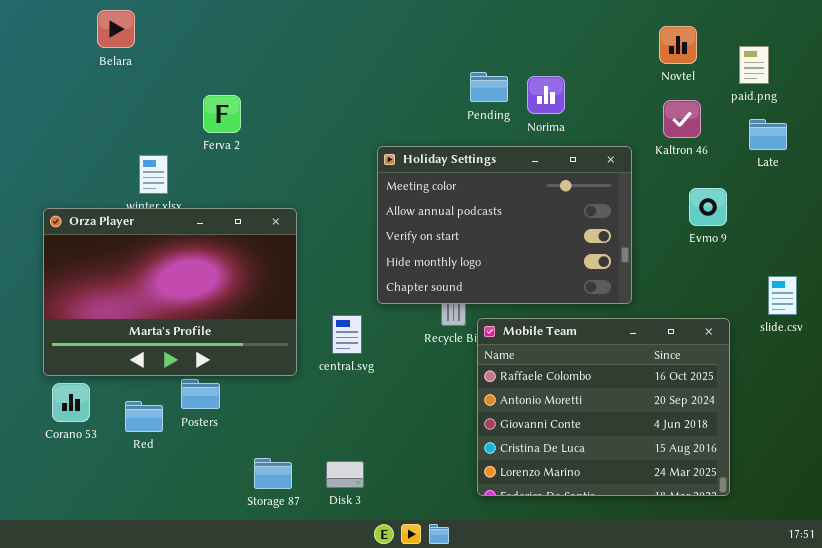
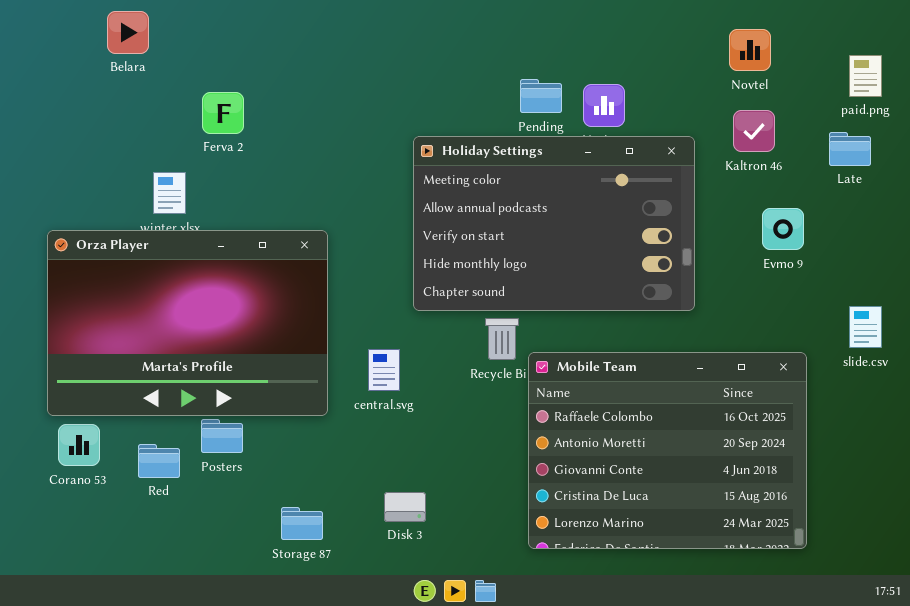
paid.png: [739,46,769,84] -> [849,55,882,97], moved
Ferva 2: [203,95,241,133] -> [202,92,244,134], moved
Holiday Settings: [377,146,632,304] -> [413,136,695,311], moved
Disk 3: [326,461,364,488] -> [384,492,426,522], moved

